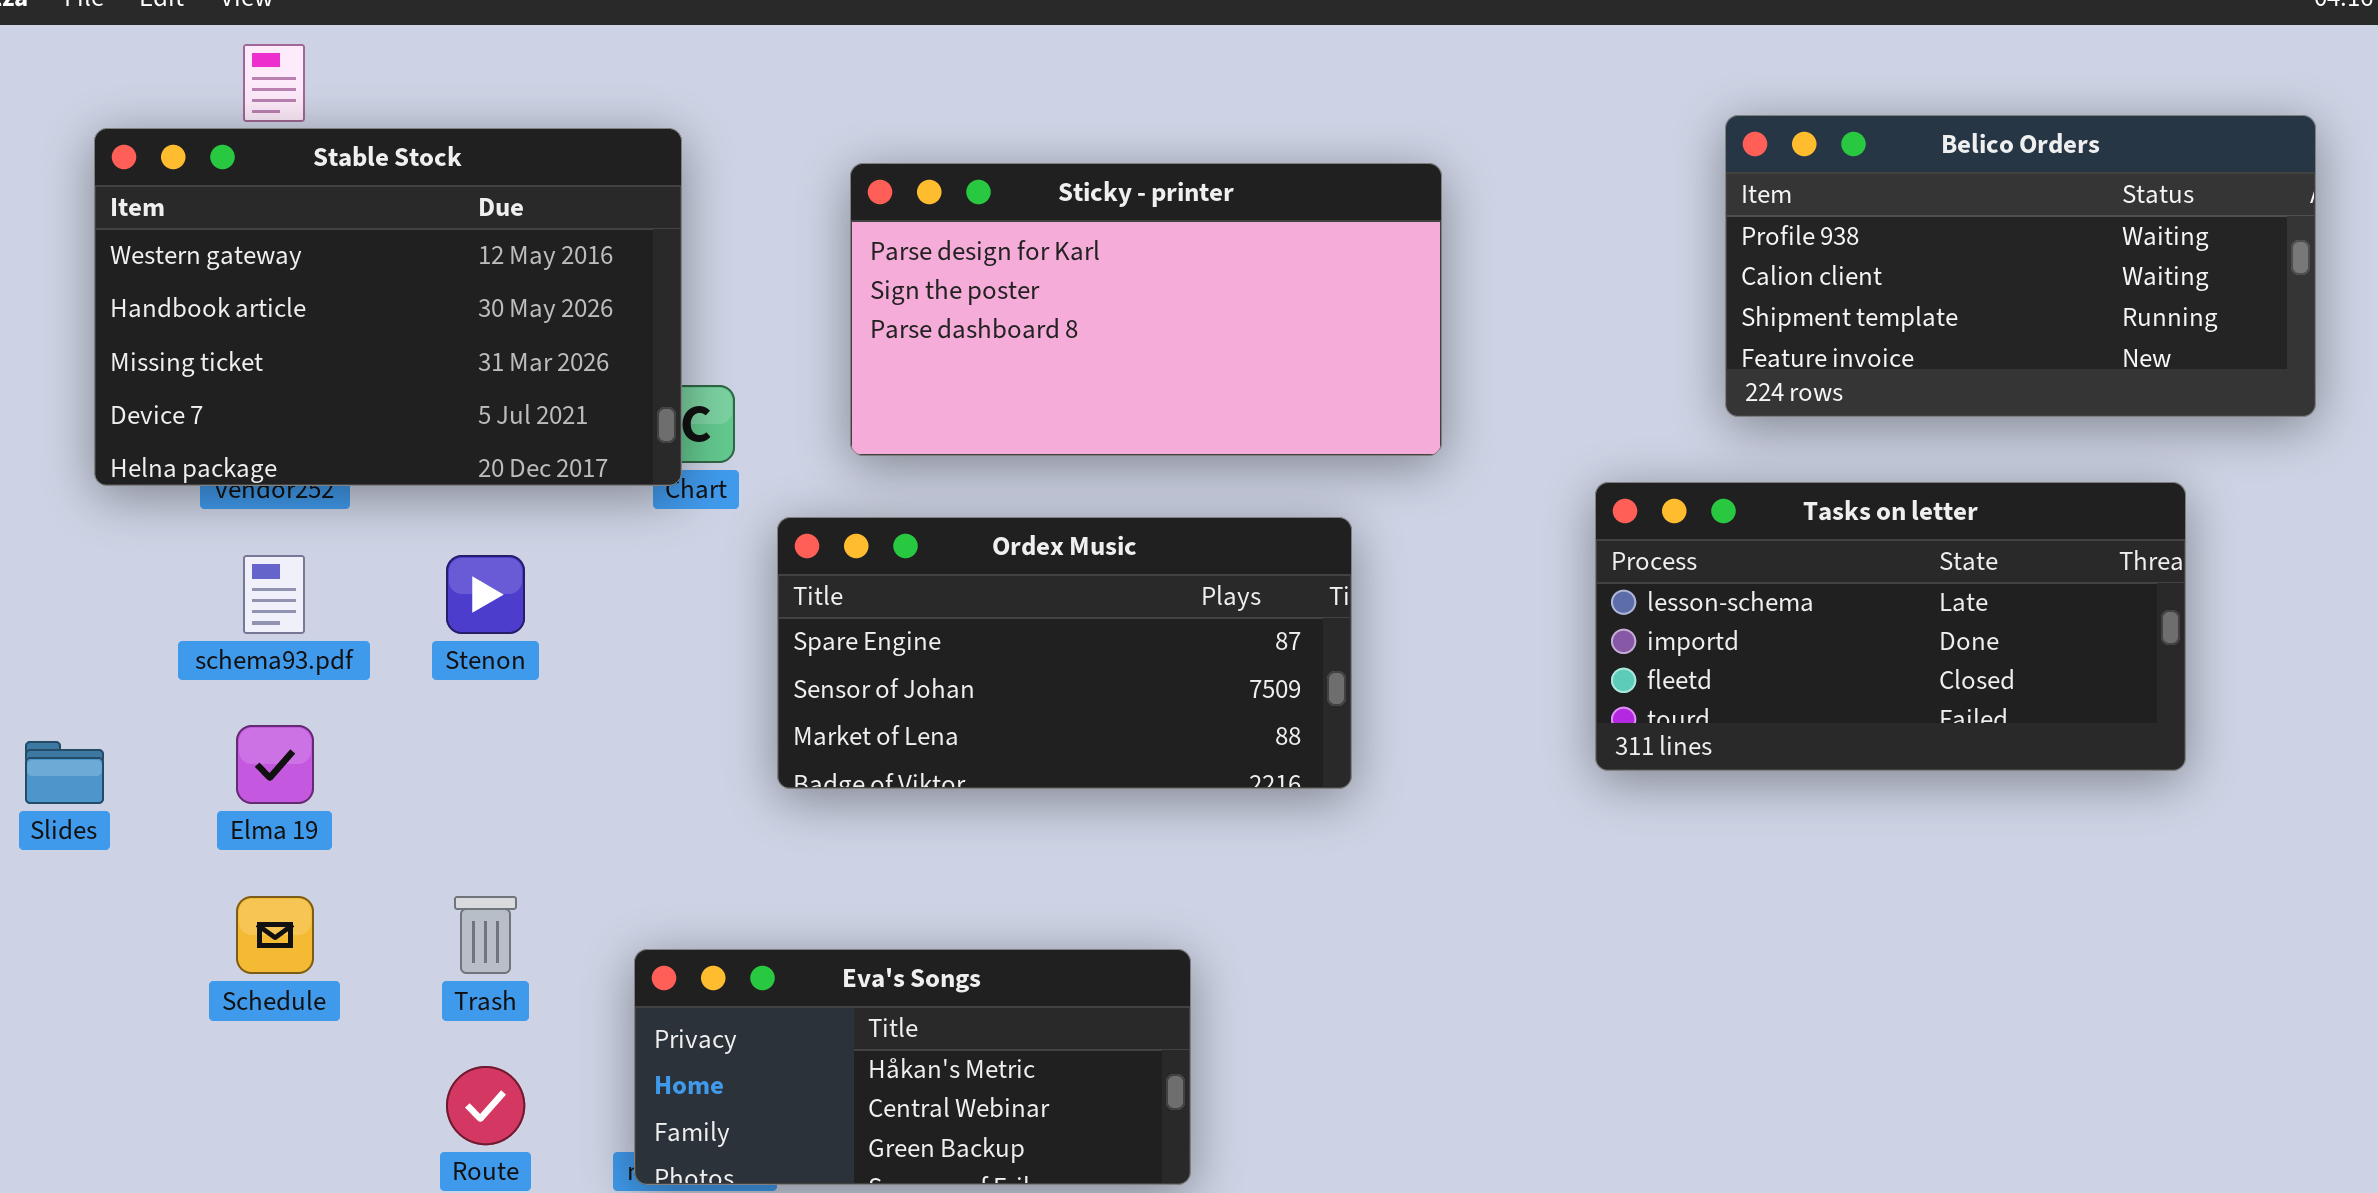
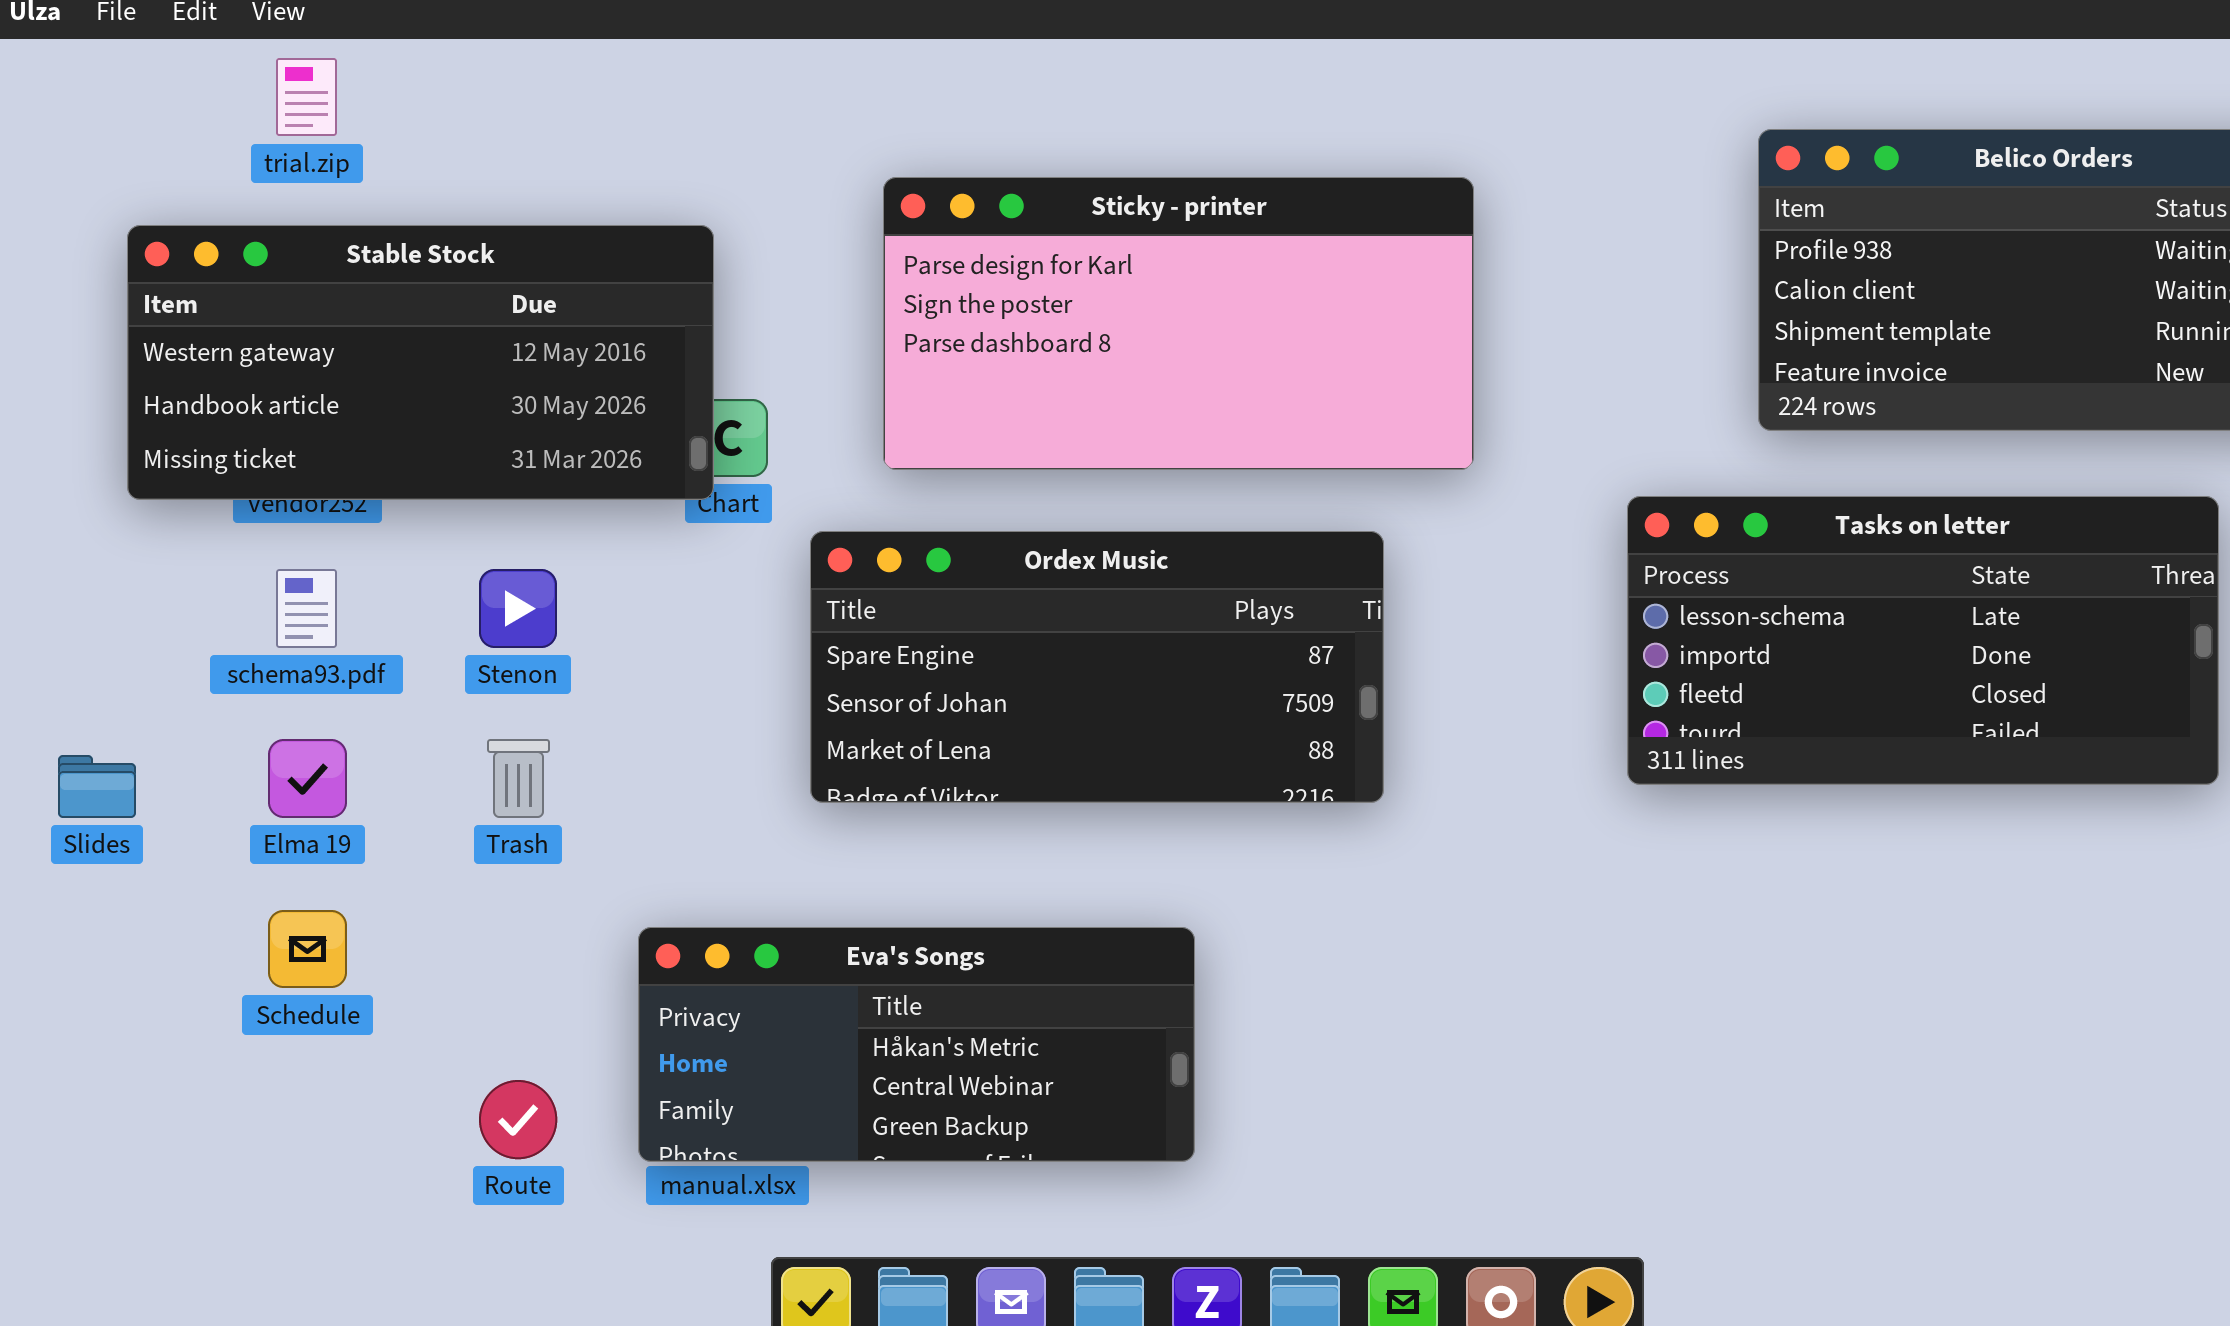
Stable Stock: [94,128,682,486] -> [127,225,714,500], resized
Trash: [454,896,517,974] -> [487,739,550,818], moved
Eva's Songs: [634,949,1191,1185] -> [638,927,1195,1162], moved

